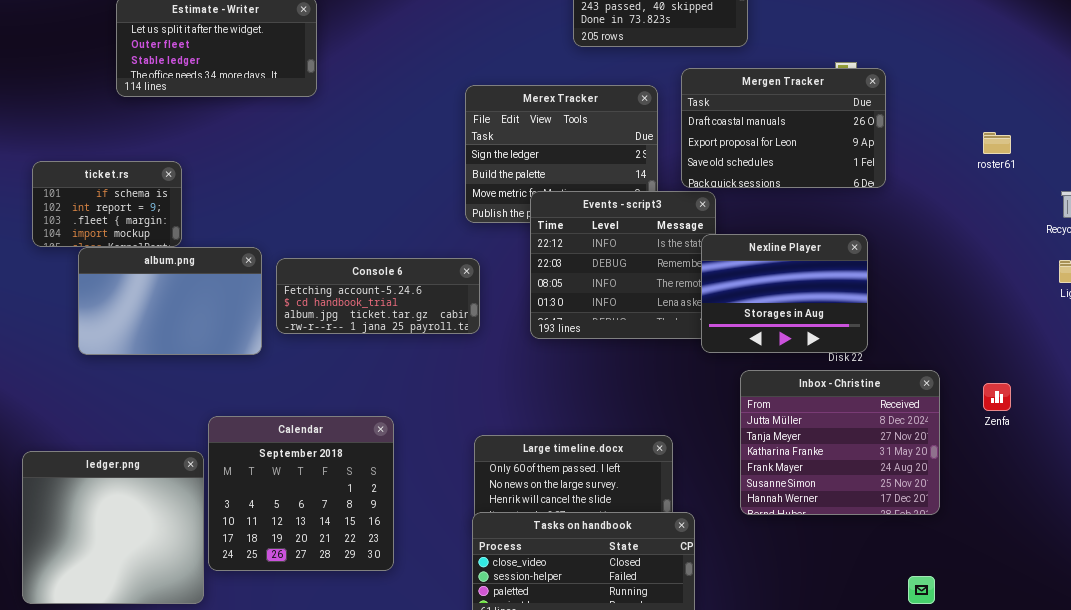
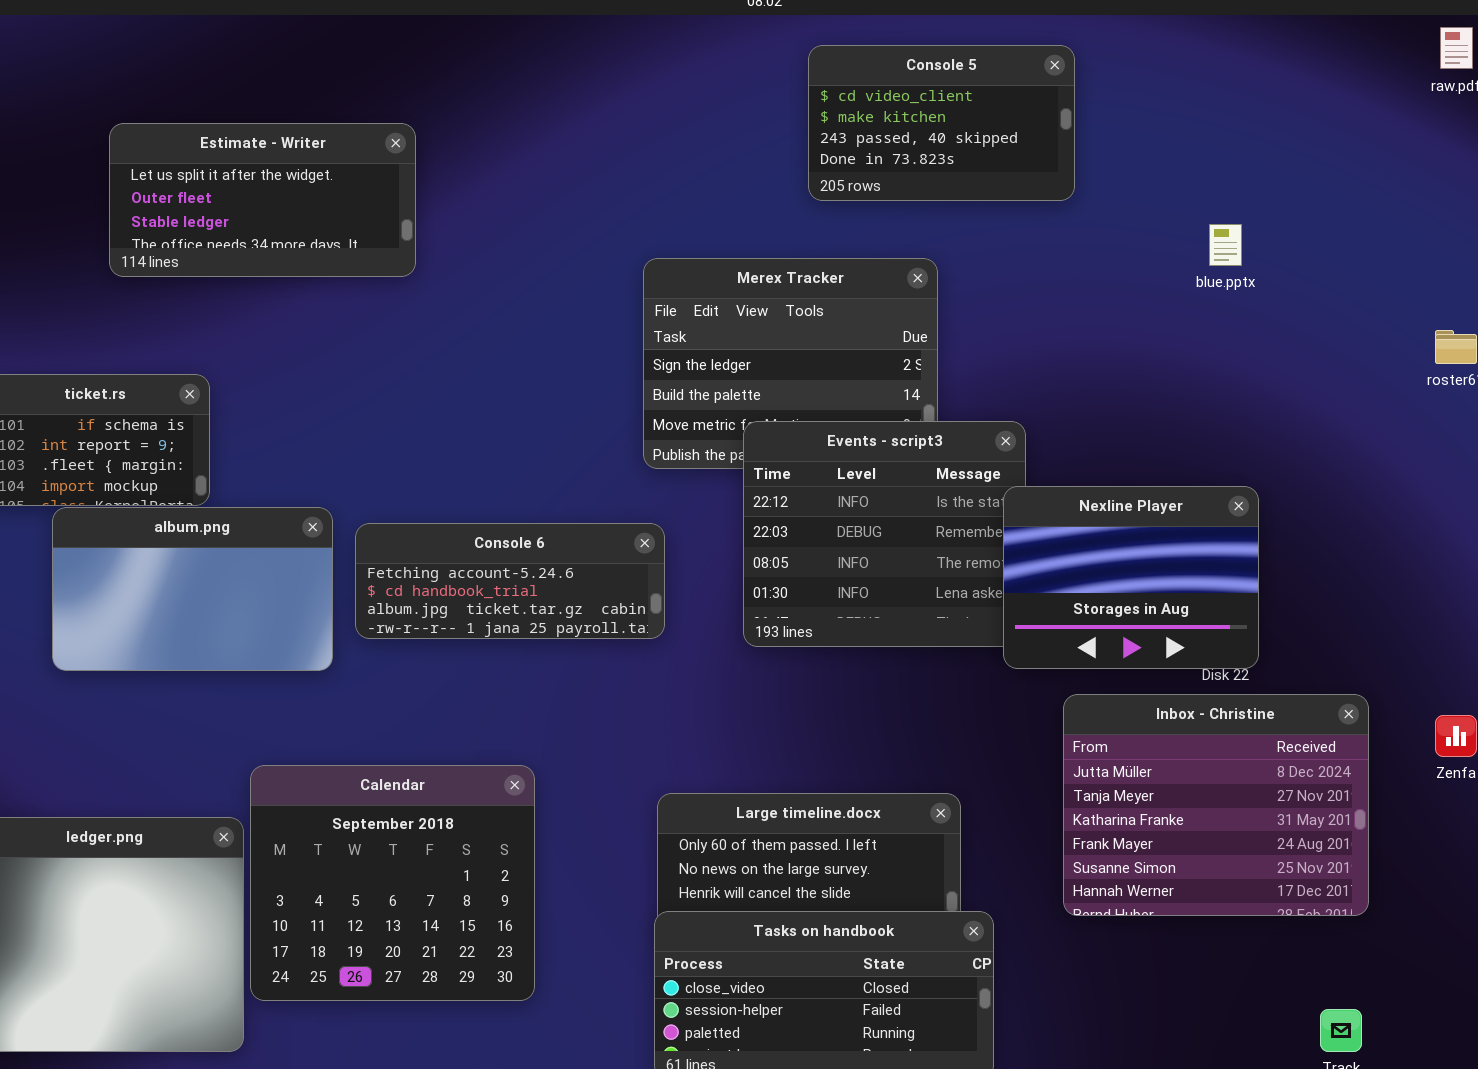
Mergen Tracker: [681,68,886,188] -> none, closed

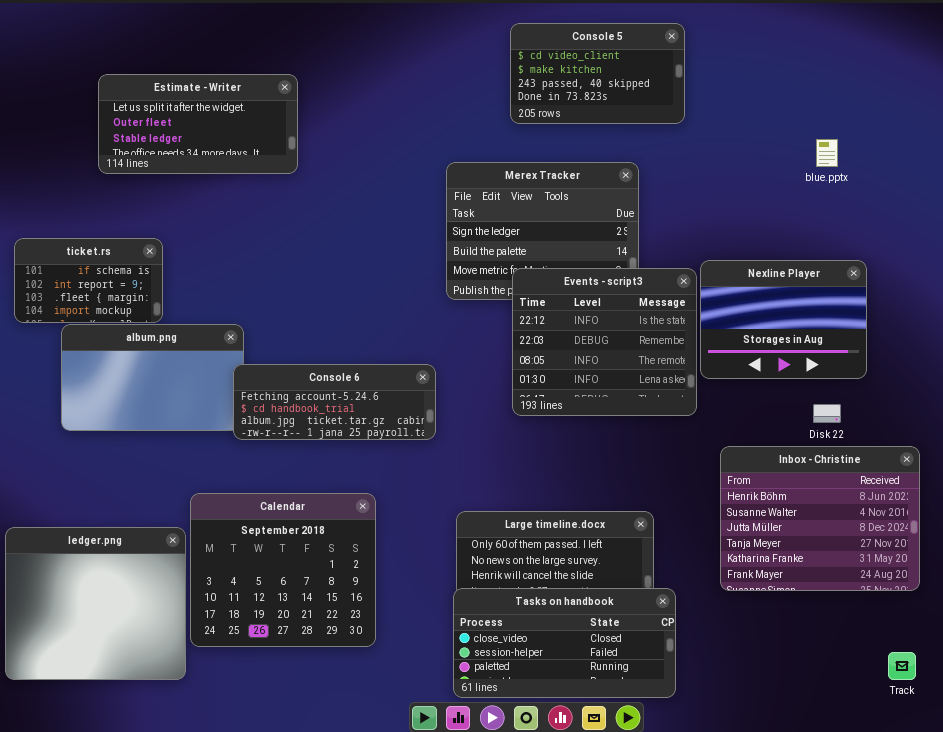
Console 5: [808,45,1075,201] -> [510,23,685,124], moved
Nexline Player: [1003,486,1259,669] -> [700,260,867,379], moved
Console 6: [355,523,665,639] -> [233,364,436,440], moved
Inbox - Christine: [1063,694,1369,916] -> [720,446,920,591], scrolled up 2 rows

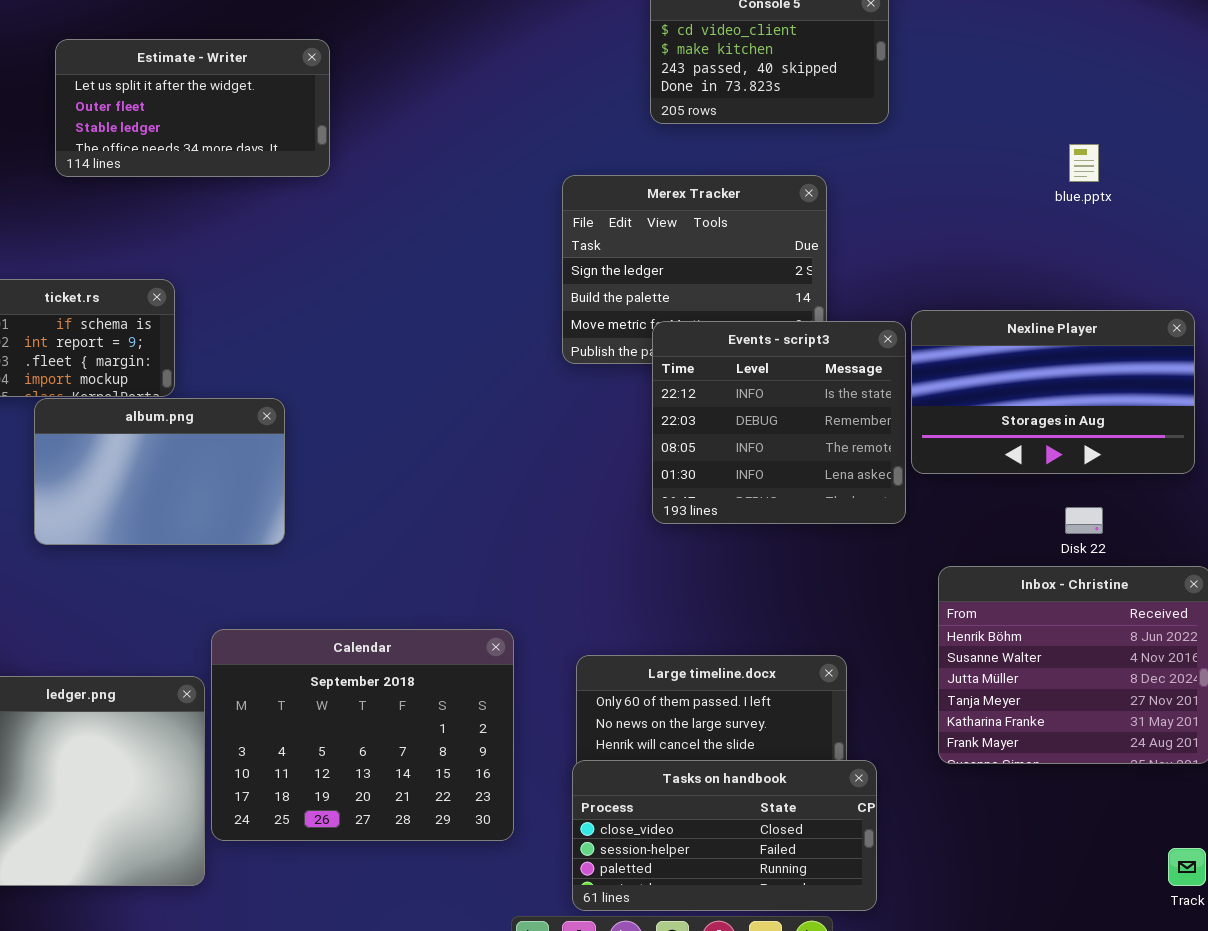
Estimate - Writer: [98,74,298,174] -> [55,39,330,177], moved
Nexline Player: [700,260,867,379] -> [911,310,1195,474], resized
Console 6: [233,364,436,440] -> none, closed
Calendar: [190,493,376,647] -> [211,629,514,841], resized

